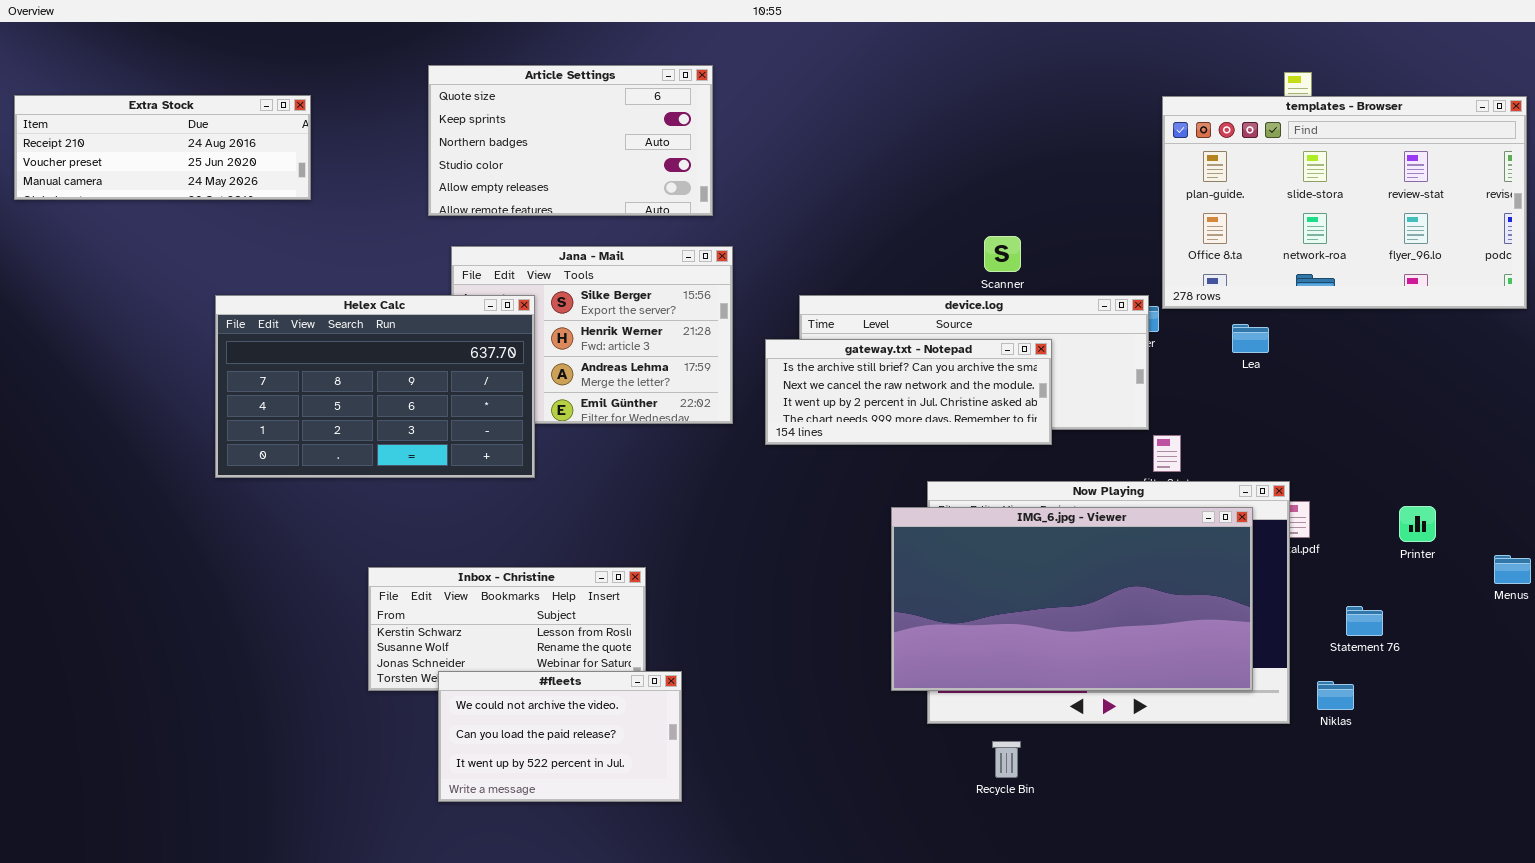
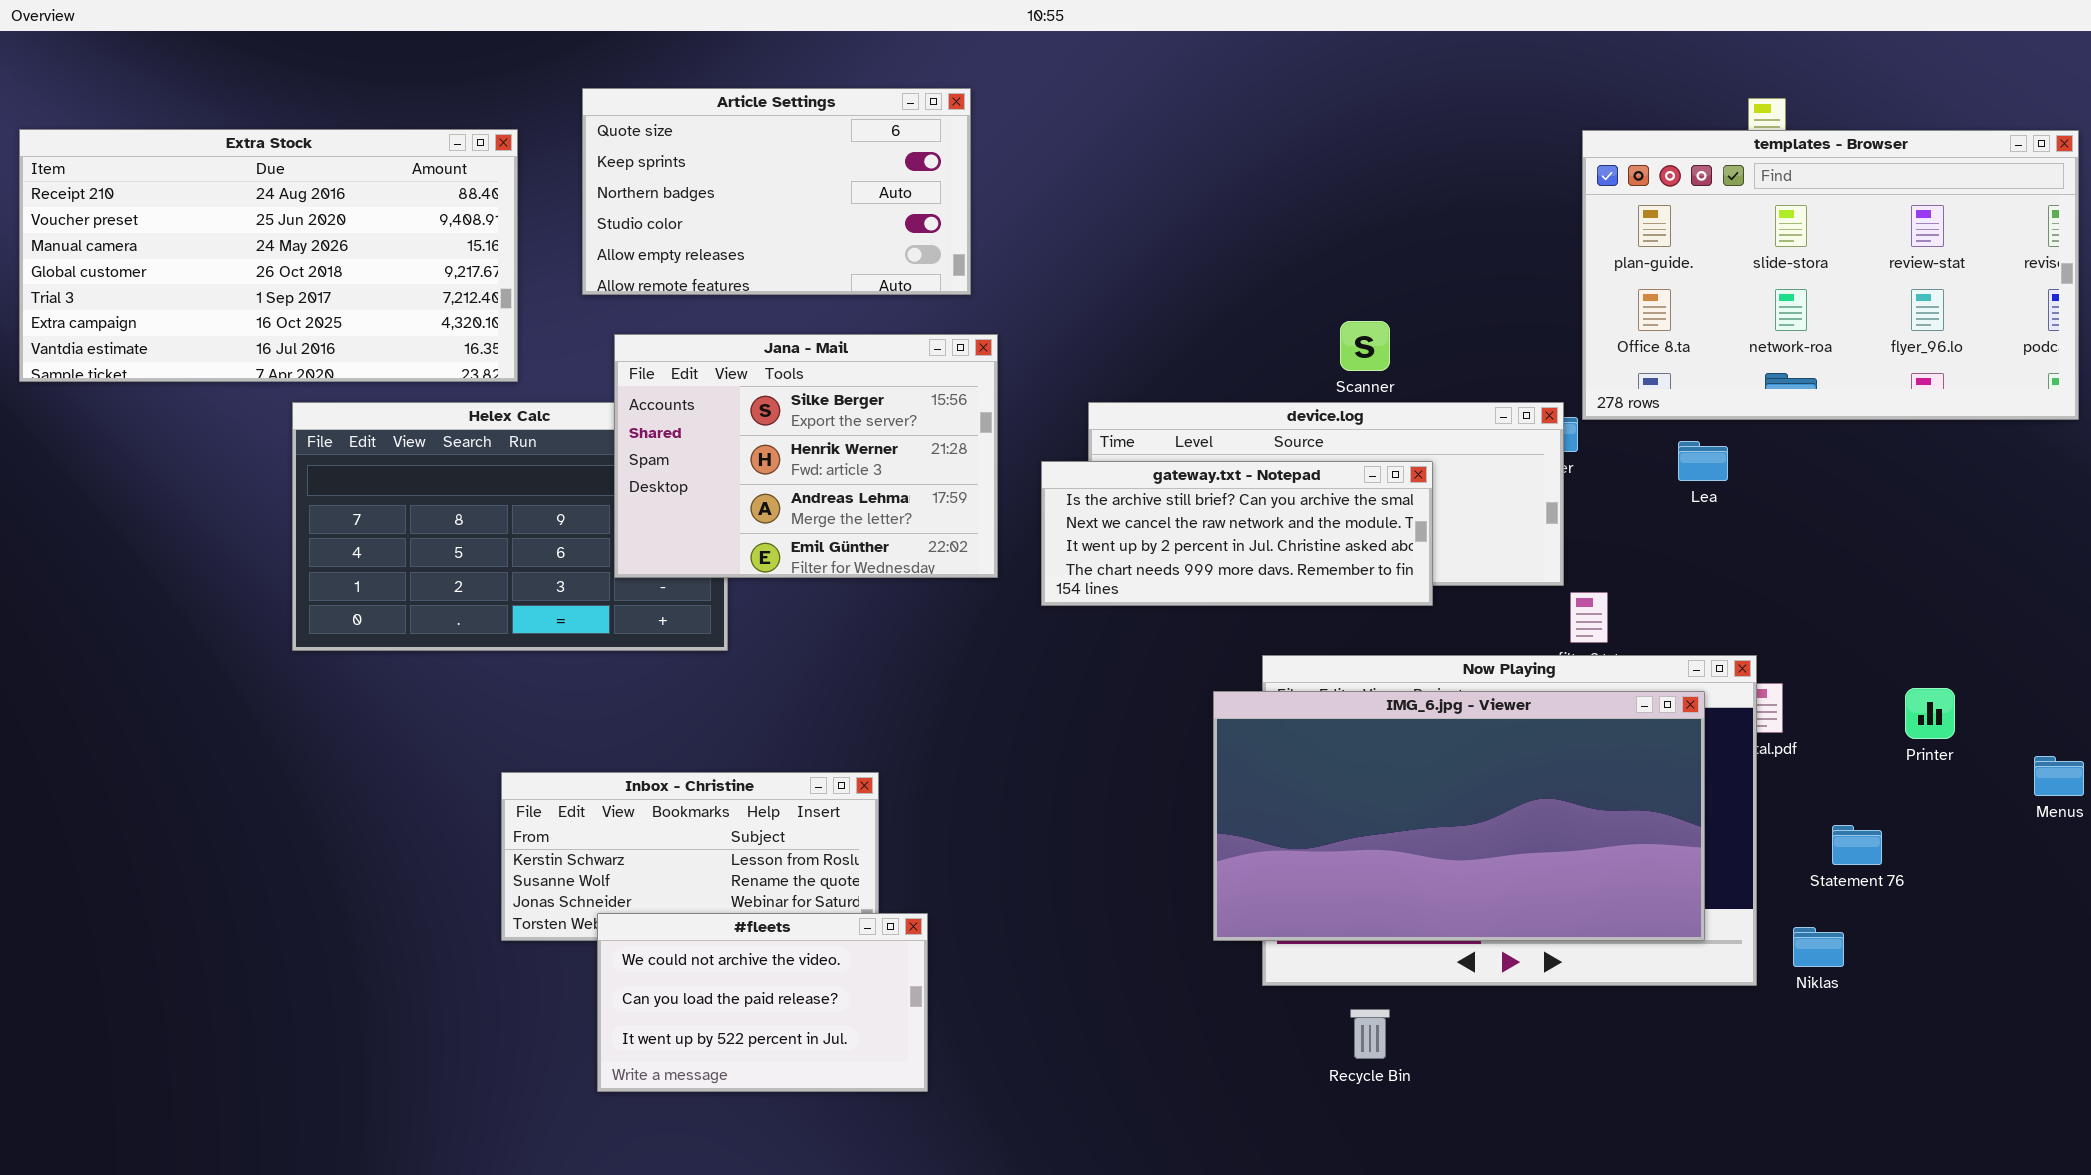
Extra Stock: [14,95,311,200] -> [19,129,518,382], resized
Jana - Mail: [451,246,733,424] -> [614,334,998,578], raised

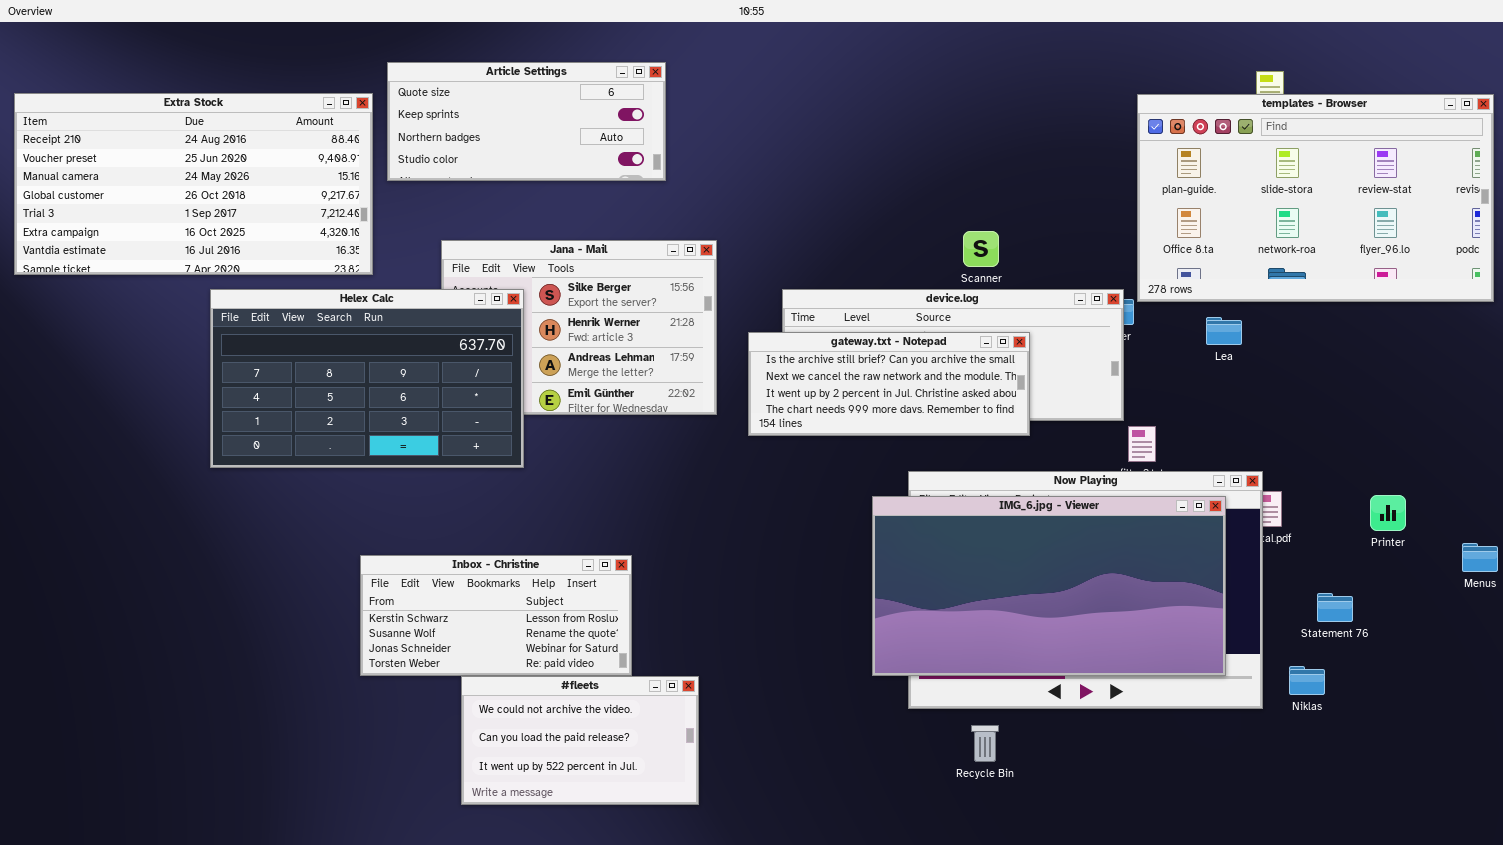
Article Settings: [582,88,971,295] -> [387,62,666,181], moved, resized
Helex Calc: [292,402,728,651] -> [210,289,524,468], raised
#fleets: [597,913,928,1092] -> [461,676,699,805], moved

